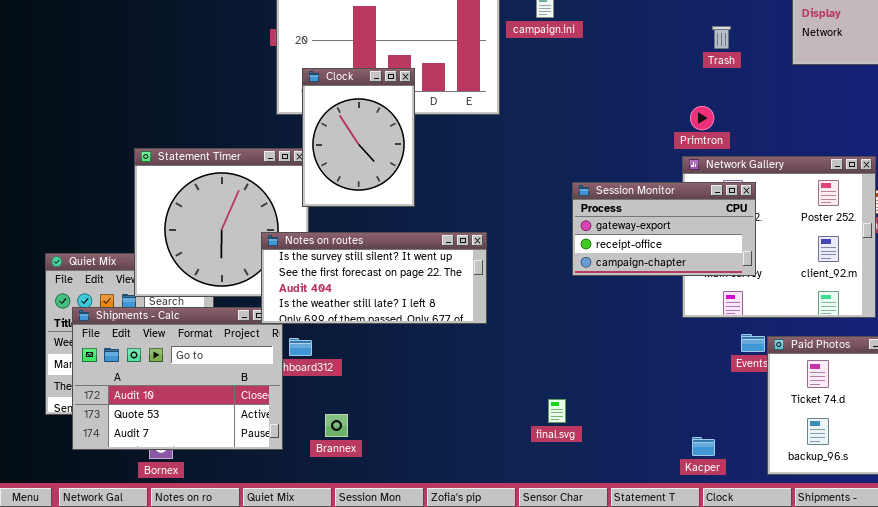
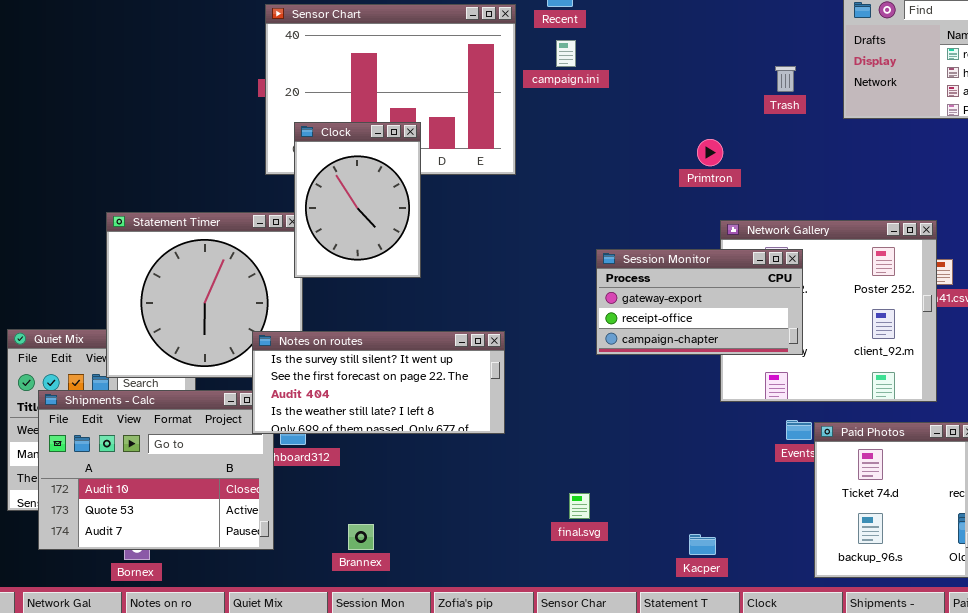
Trash: [712,26,731,49] -> [775,66,796,92], moved
Primtron: [690,106,714,130] -> [697,139,723,166], moved
Notes on routes: [261,232,487,324] -> [252,331,505,434], moved
Brannex: [325,414,348,437] -> [348,524,374,550], moved
Kacper: [692,437,715,456] -> [689,534,716,555], moved

